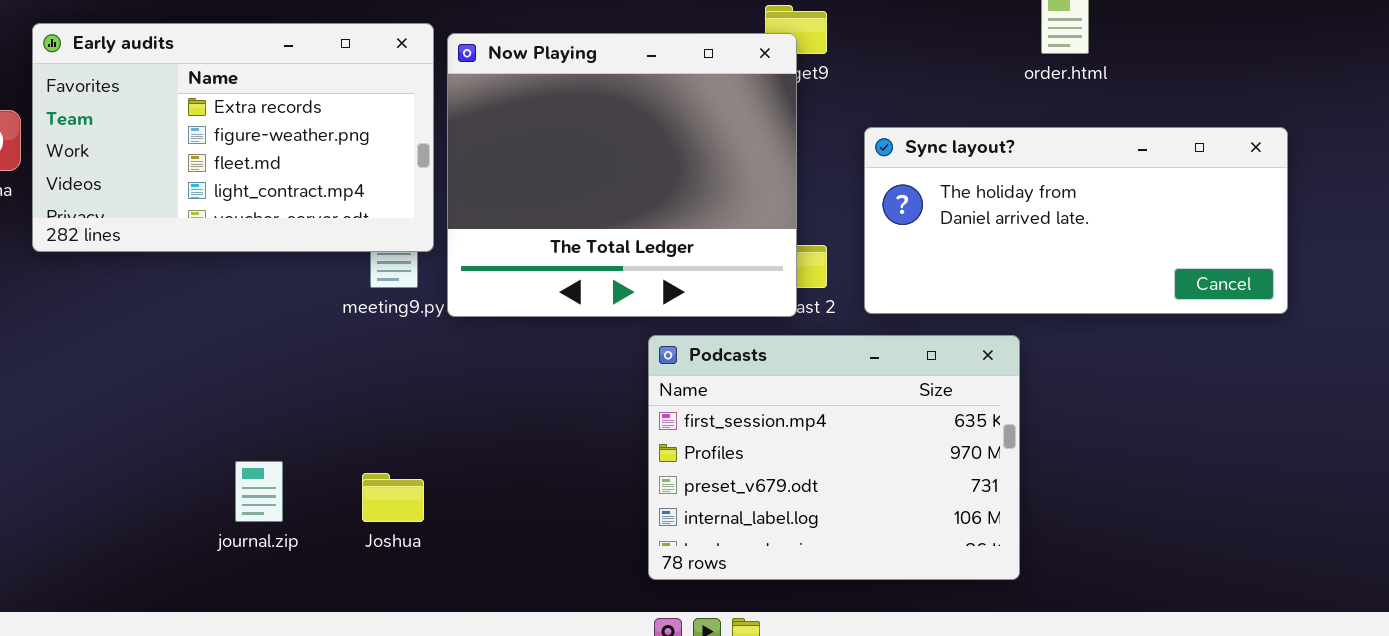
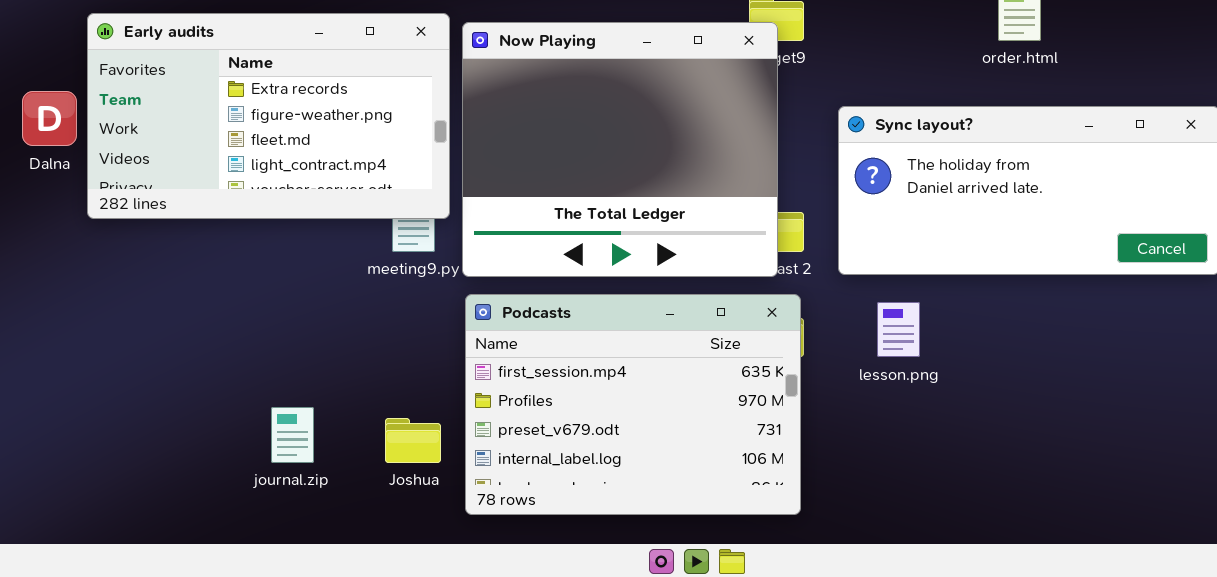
Podcasts: [648,335,1020,580] -> [465,294,801,515], moved

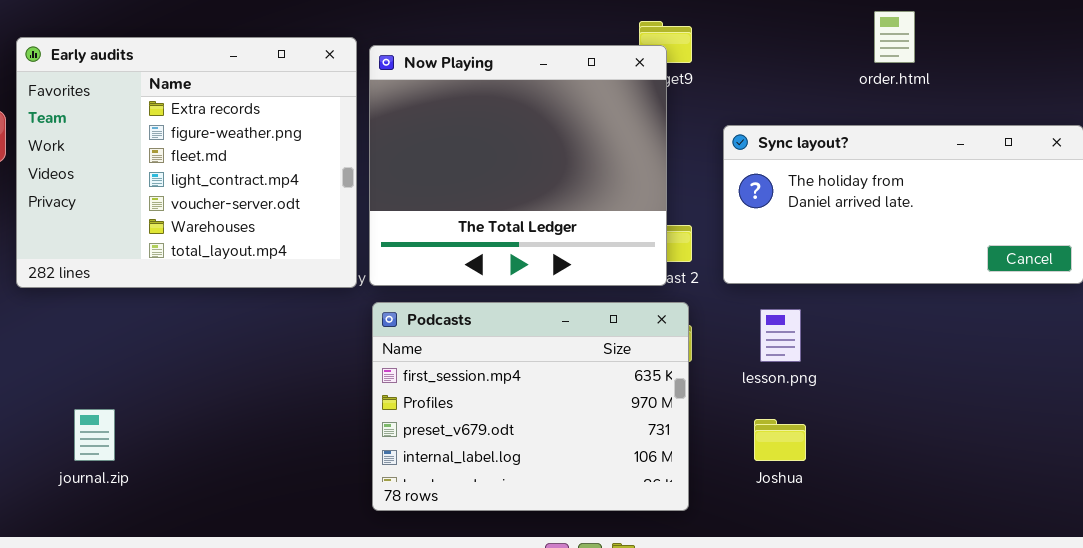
Early audits: [87,13,450,219] -> [16,37,357,288], resized
journal.zip: [271,407,314,463] -> [74,409,115,461], moved
Joshua: [385,418,441,463] -> [754,419,806,461], moved

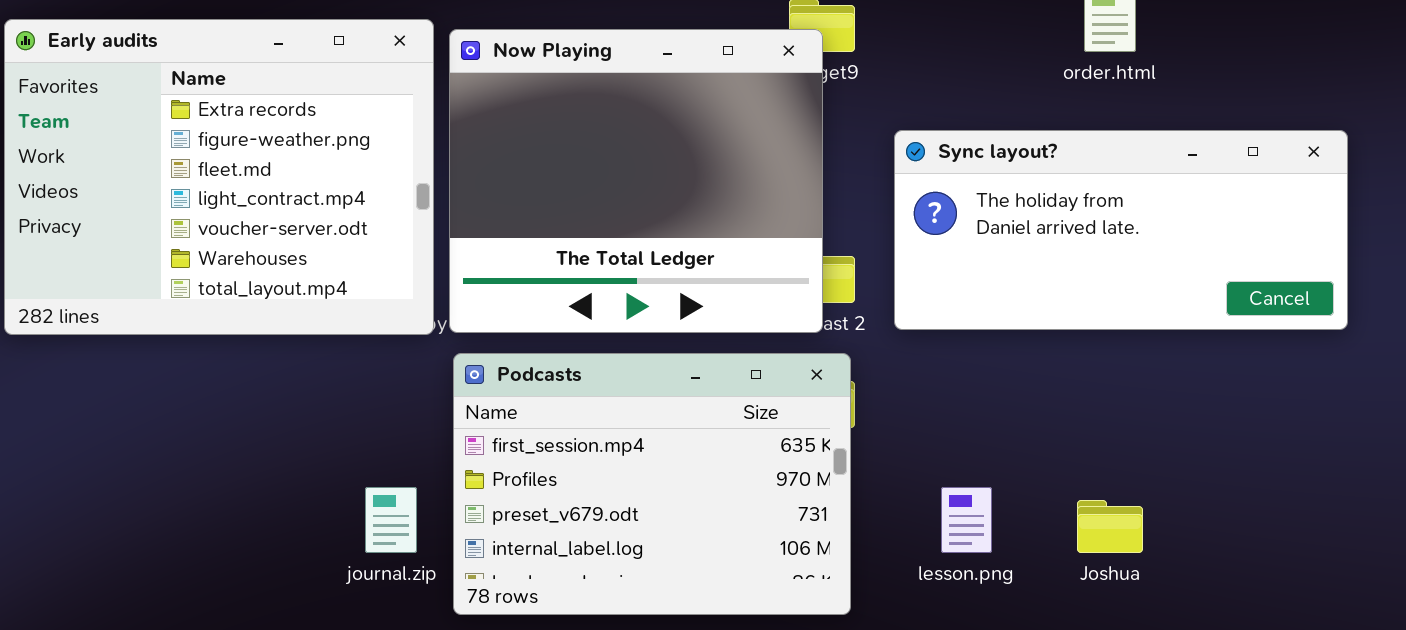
lesson.png: [760,309,801,362] -> [941,487,992,553], moved
journal.zip: [74,409,115,461] -> [365,487,417,553], moved
Joshua: [754,419,806,461] -> [1077,500,1143,553], moved

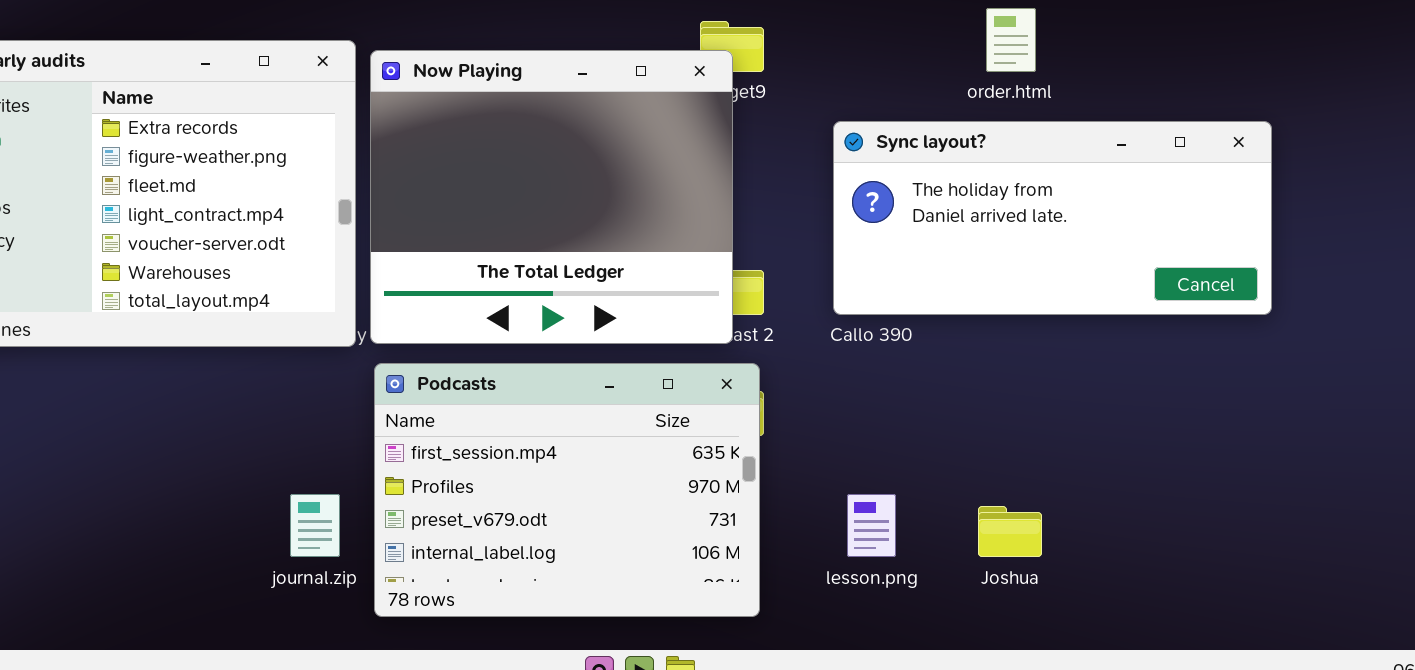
Sync layout?: [894,130,1348,330] -> [833,121,1272,315], moved

